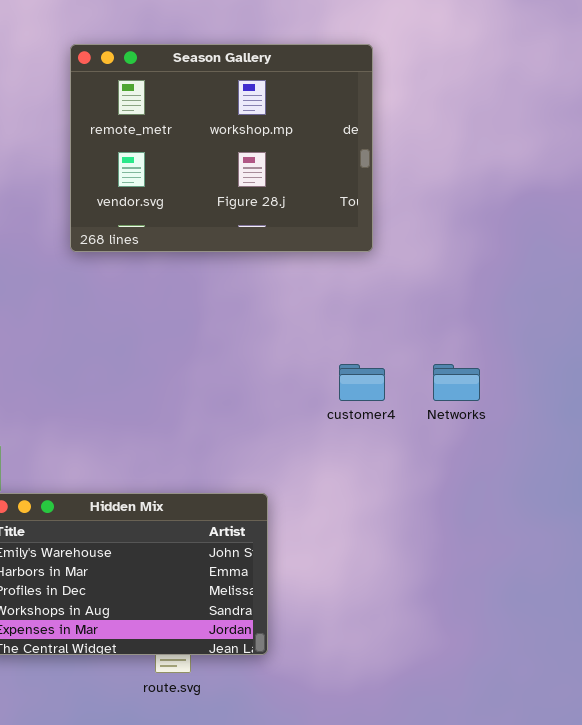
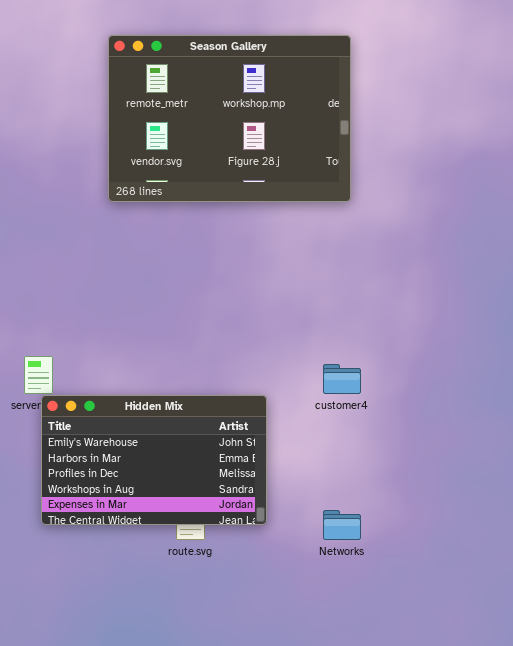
customer4: [339,364,385,401] -> [323,364,361,394], moved
Networks: [433,364,480,401] -> [323,510,361,540], moved

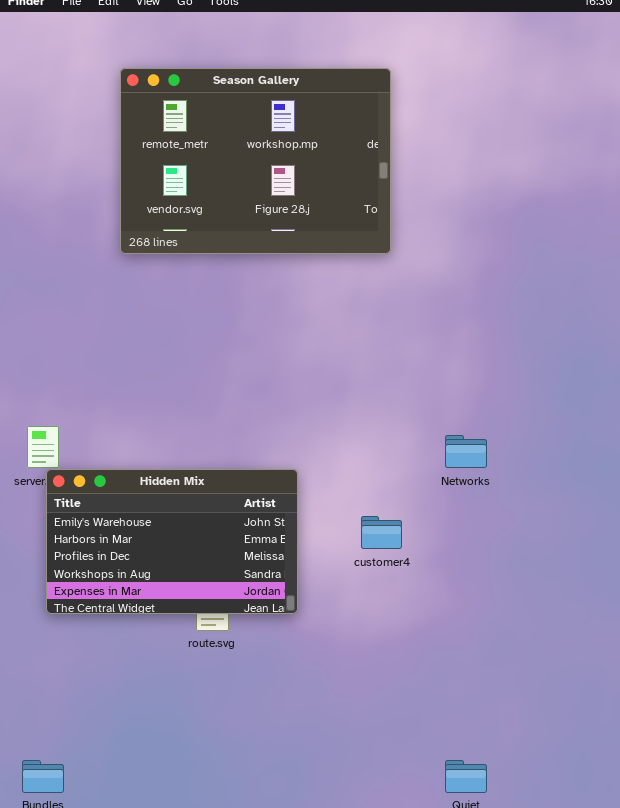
customer4: [323,364,361,394] -> [361,516,402,549], moved
Networks: [323,510,361,540] -> [445,435,487,468], moved

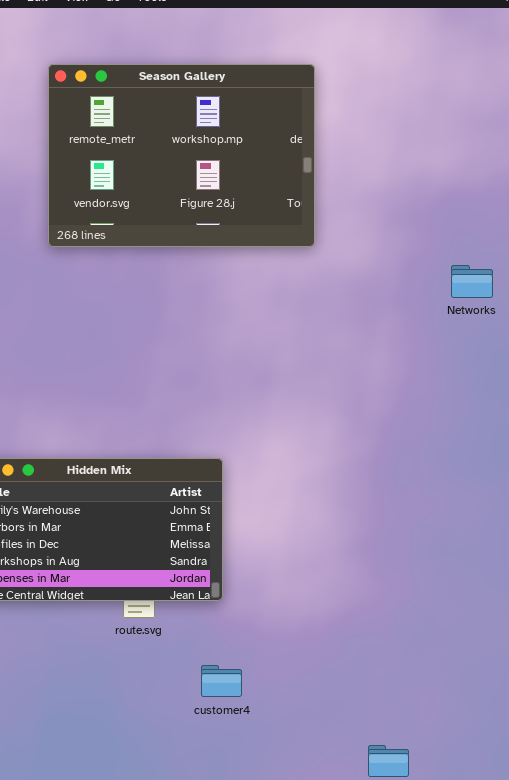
Networks: [445,435,487,468] -> [451,265,493,298], moved
customer4: [361,516,402,549] -> [201,665,242,697], moved

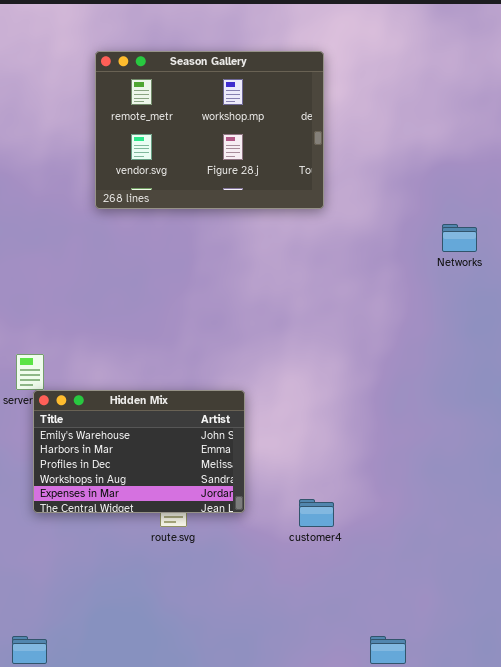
customer4: [201,665,242,697] -> [299,499,334,527], moved

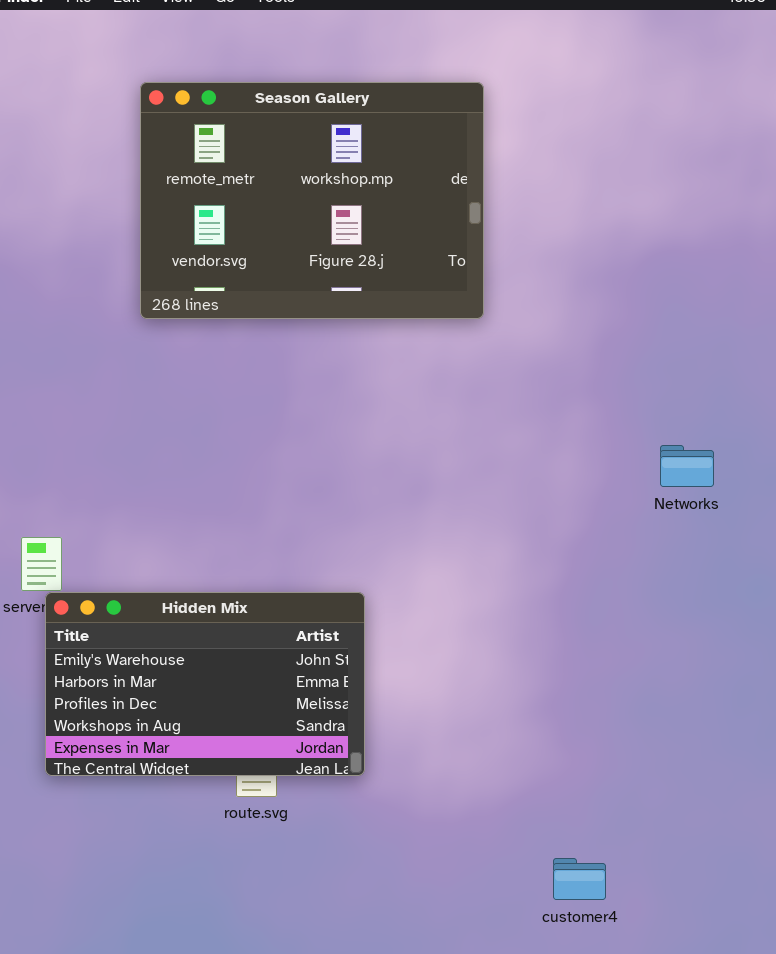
Networks: [442,224,477,252] -> [660,445,714,487], moved
customer4: [299,499,334,527] -> [553,858,606,900], moved

